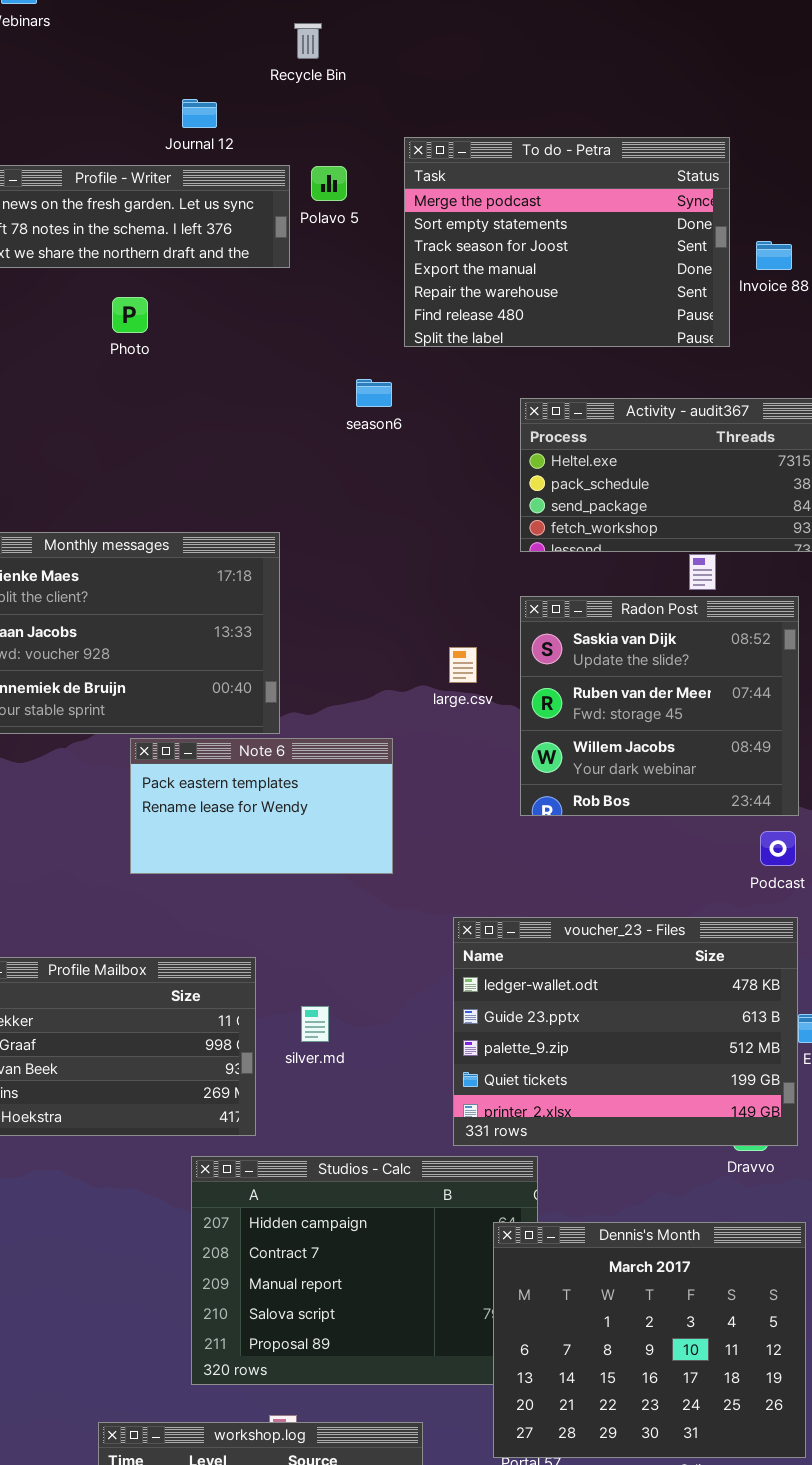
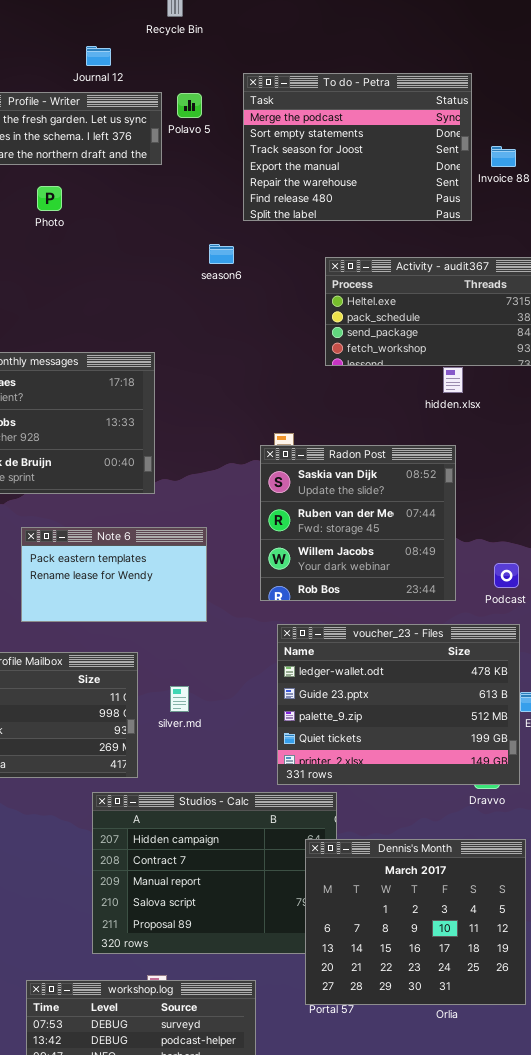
Radon Post: [520,596,799,816] -> [260,445,456,601], moved
Note 6: [130,738,393,874] -> [21,527,207,622], moved

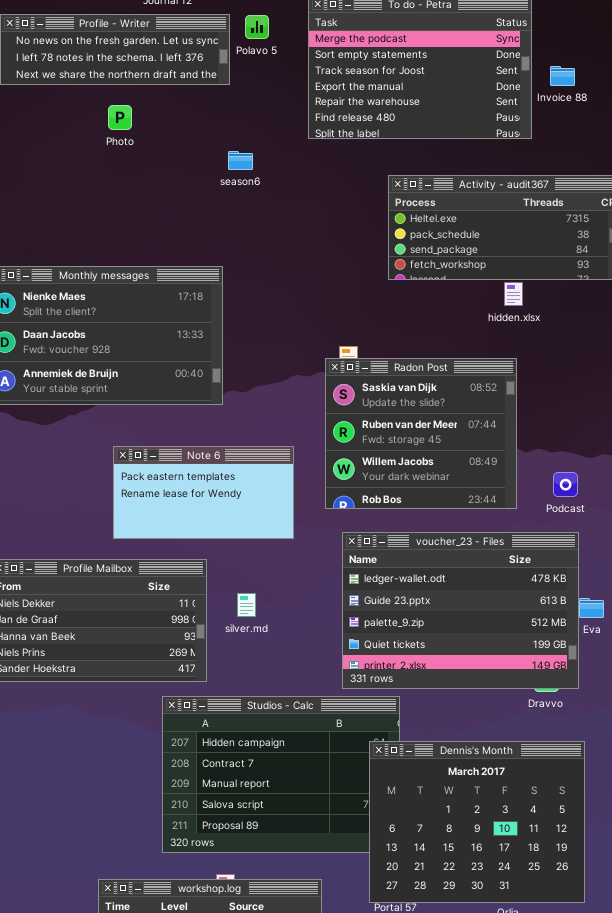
season6: [209,244,234,264] -> [228,151,253,170], moved
Note 6: [21,527,207,622] -> [113,446,294,539], moved

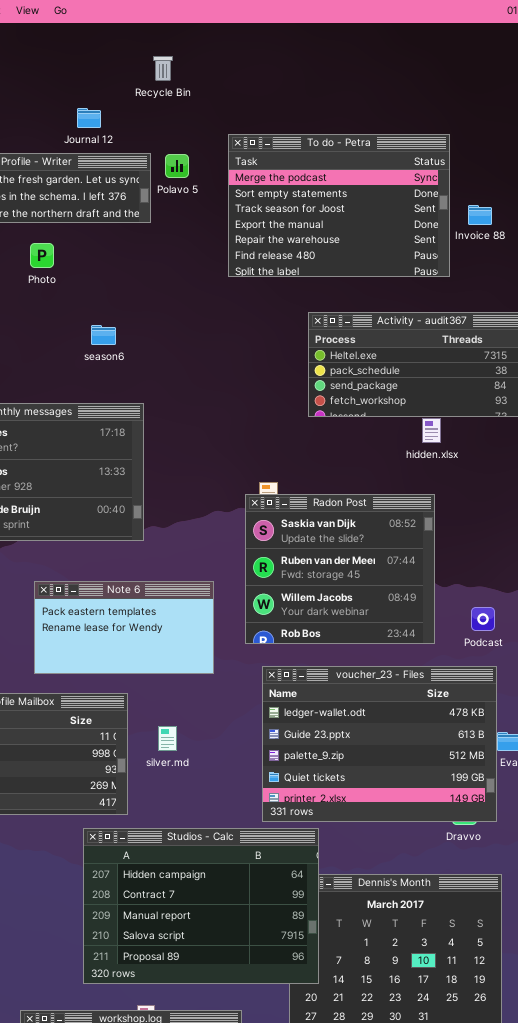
season6: [228,151,253,170] -> [91,325,116,345], moved
Studios - Calc: [162,696,400,853] -> [83,828,319,984], raised

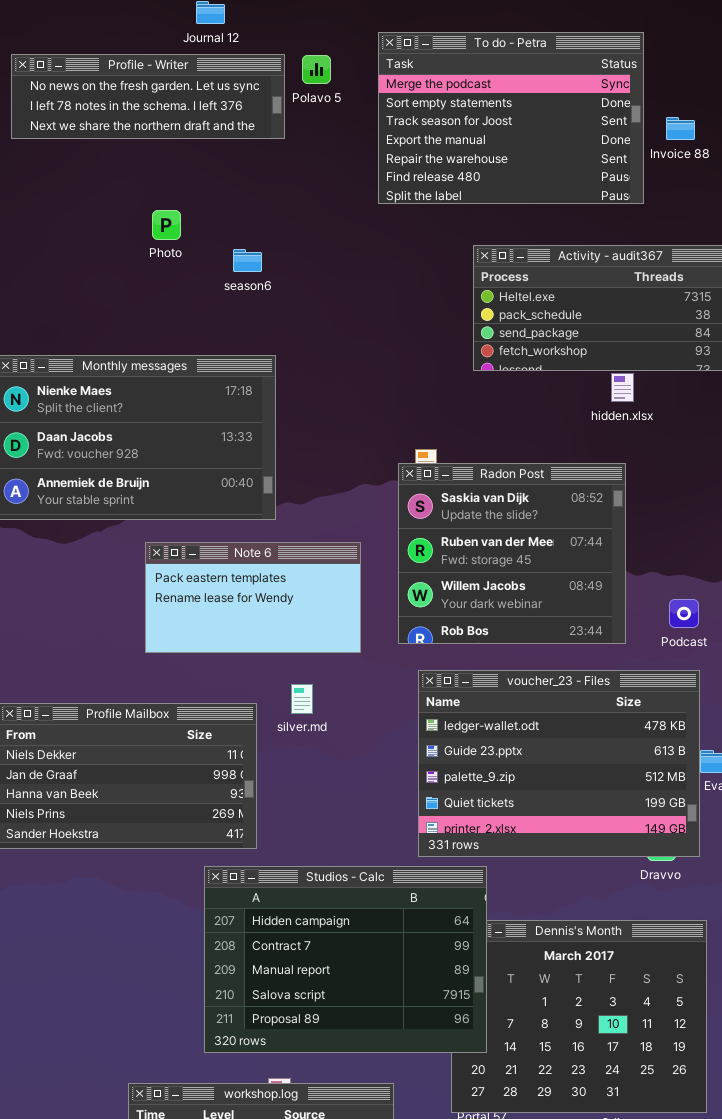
Photo: [30,243,54,268] -> [152,210,181,240], moved
season6: [91,325,116,345] -> [233,249,262,272], moved
Note 6: [34,581,214,674] -> [145,542,361,653], moved
silver.md: [158,726,177,751] -> [291,684,313,714], moved

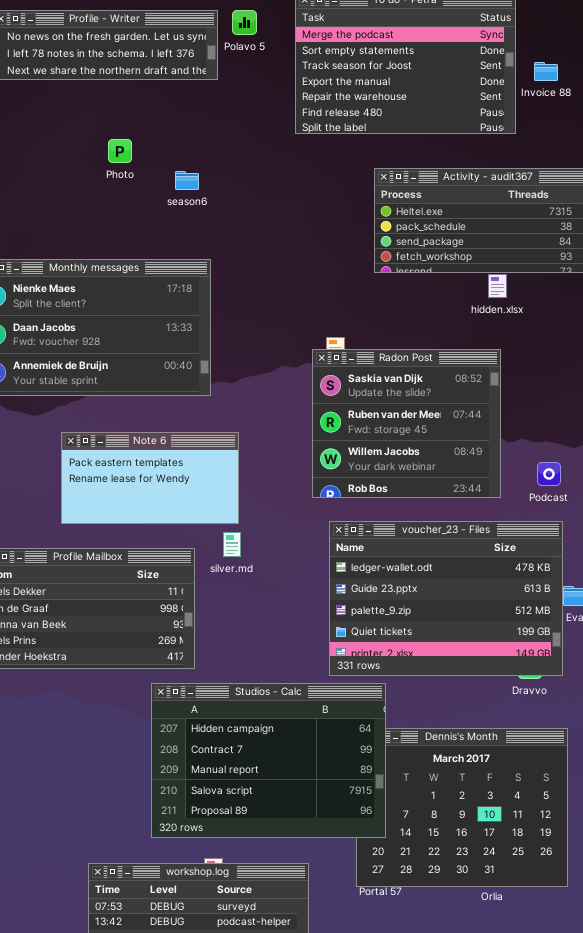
Note 6: [145,542,361,653] -> [61,432,239,524], moved

